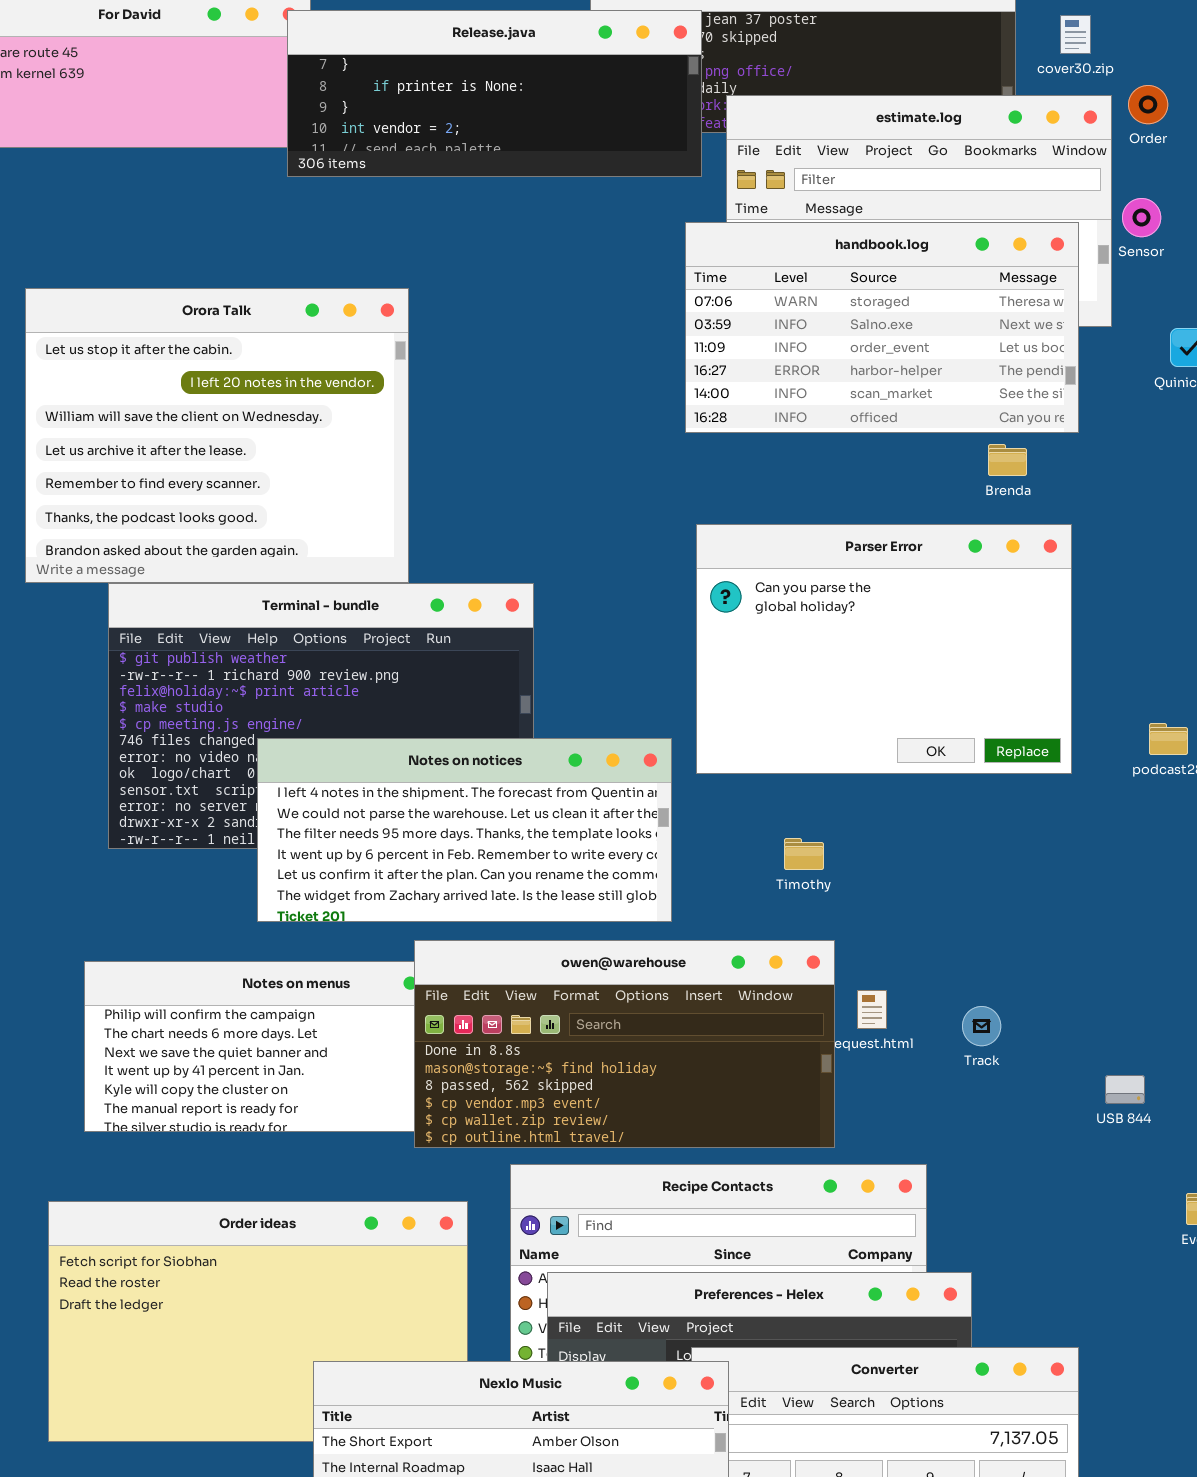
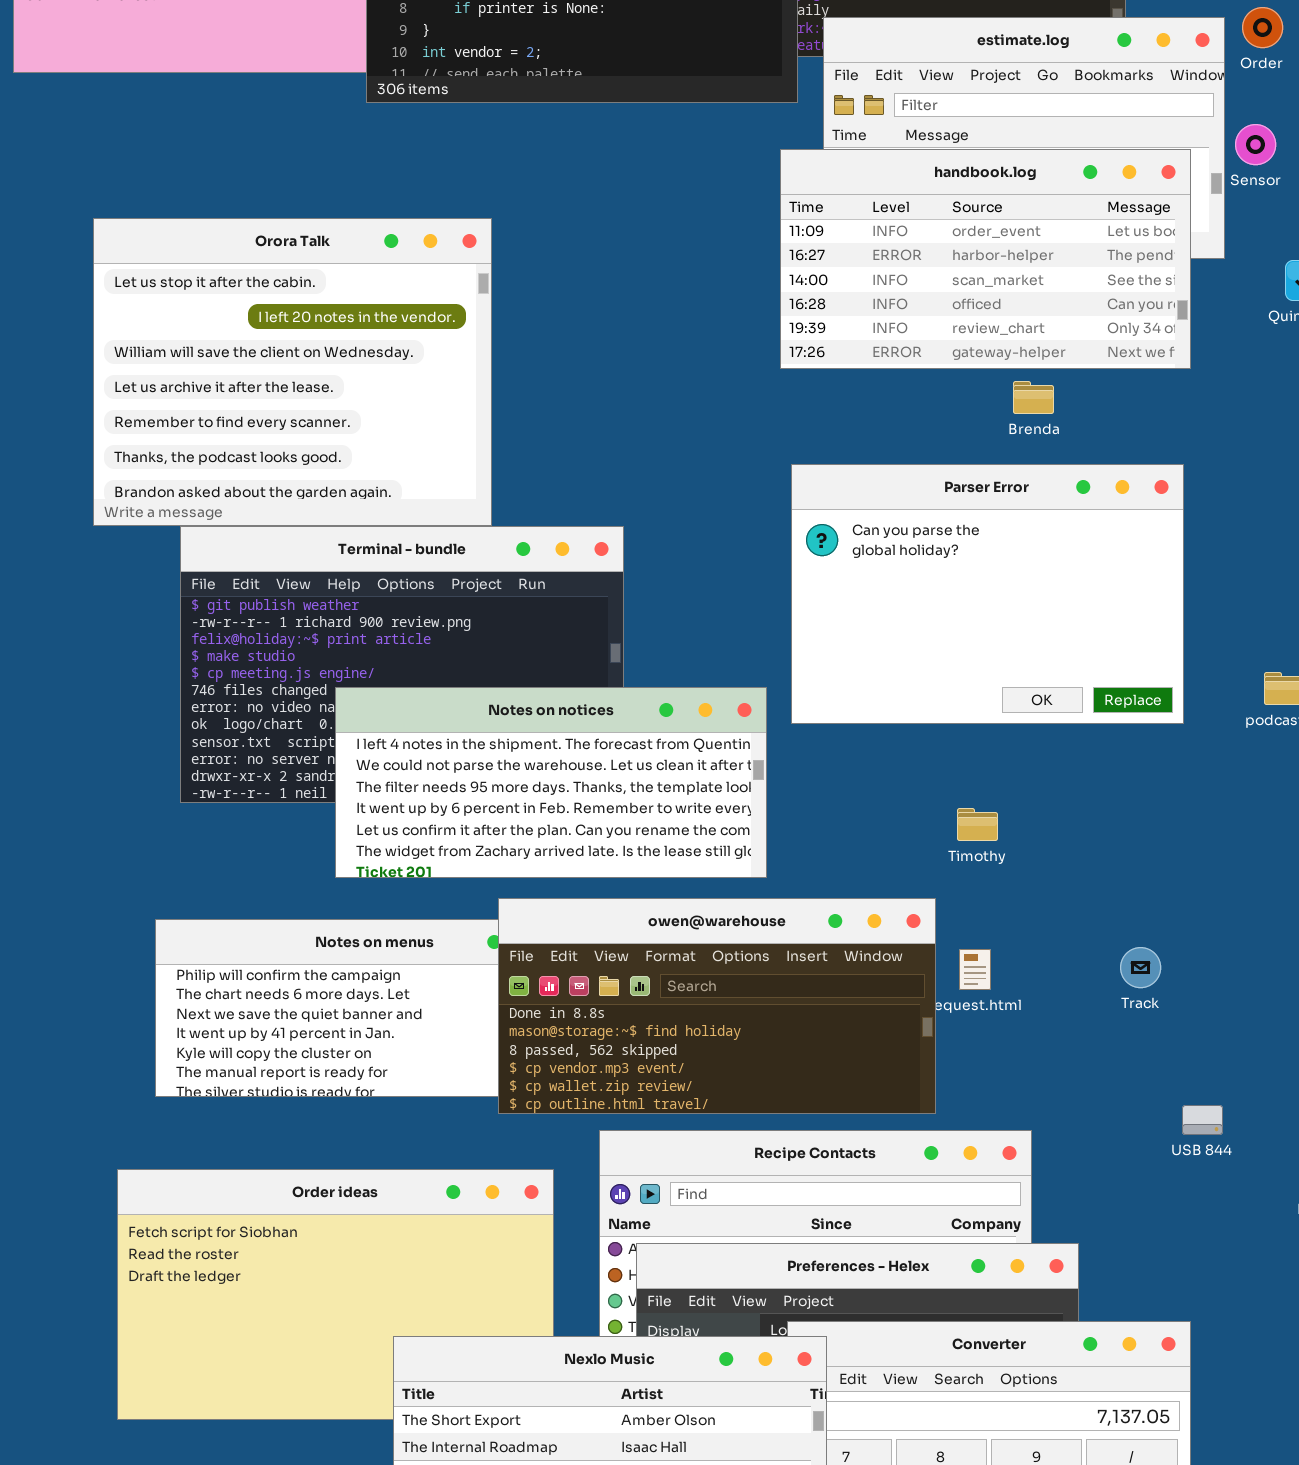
handbook.log: [685,222,1079,433] -> [780,149,1191,369], scrolled down 2 rows
Brenda: [988,444,1027,476] -> [1013,381,1054,414], moved
Timothy: [784,838,824,870] -> [957,808,998,841], moved
Track: [962,1006,1001,1046] -> [1120,947,1161,988], moved
USB 844: [1105,1075,1145,1104] -> [1182,1105,1223,1135], moved

